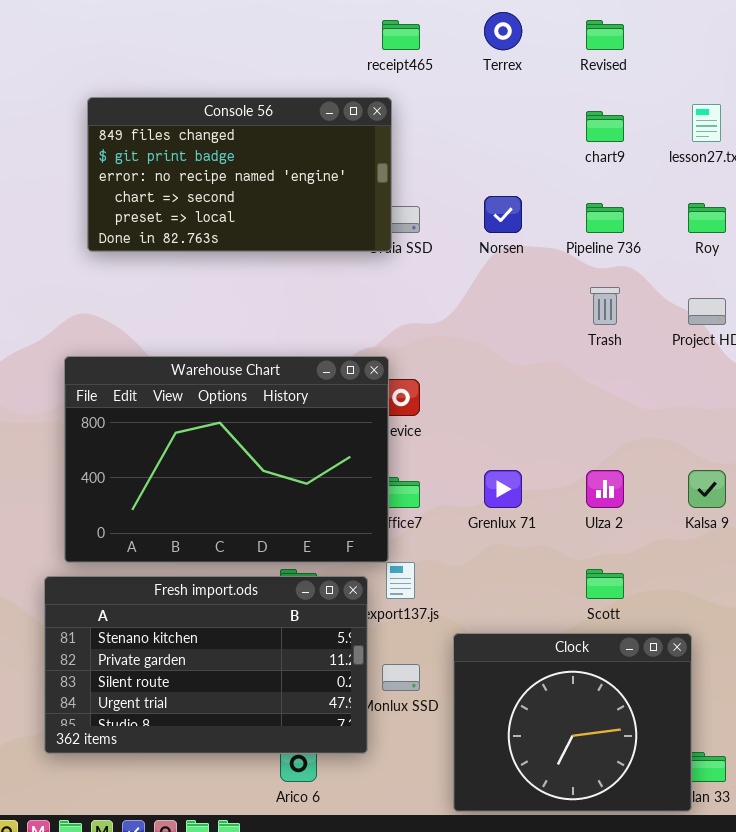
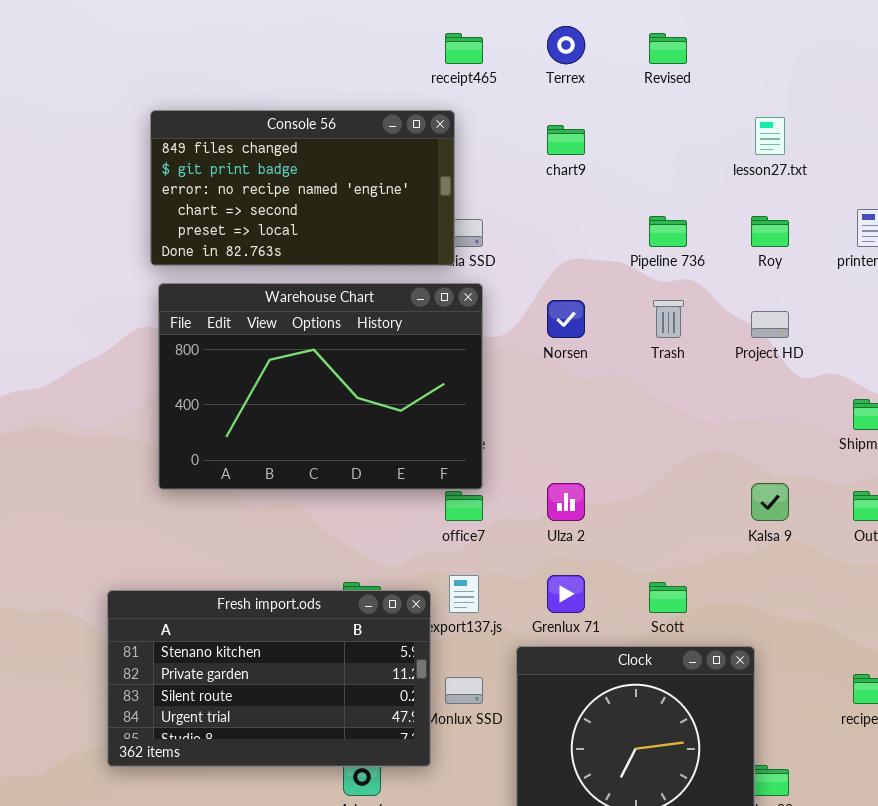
chart9: [586,111,624,142] -> [547,125,585,155], moved
Norsen: [484,196,522,233] -> [547,300,585,338], moved
Warehouse Chart: [64,356,389,563] -> [158,283,483,490], moved
Grenlux 71: [484,470,522,508] -> [547,575,585,613], moved
Ulza 2: [586,470,624,508] -> [547,483,585,521], moved

